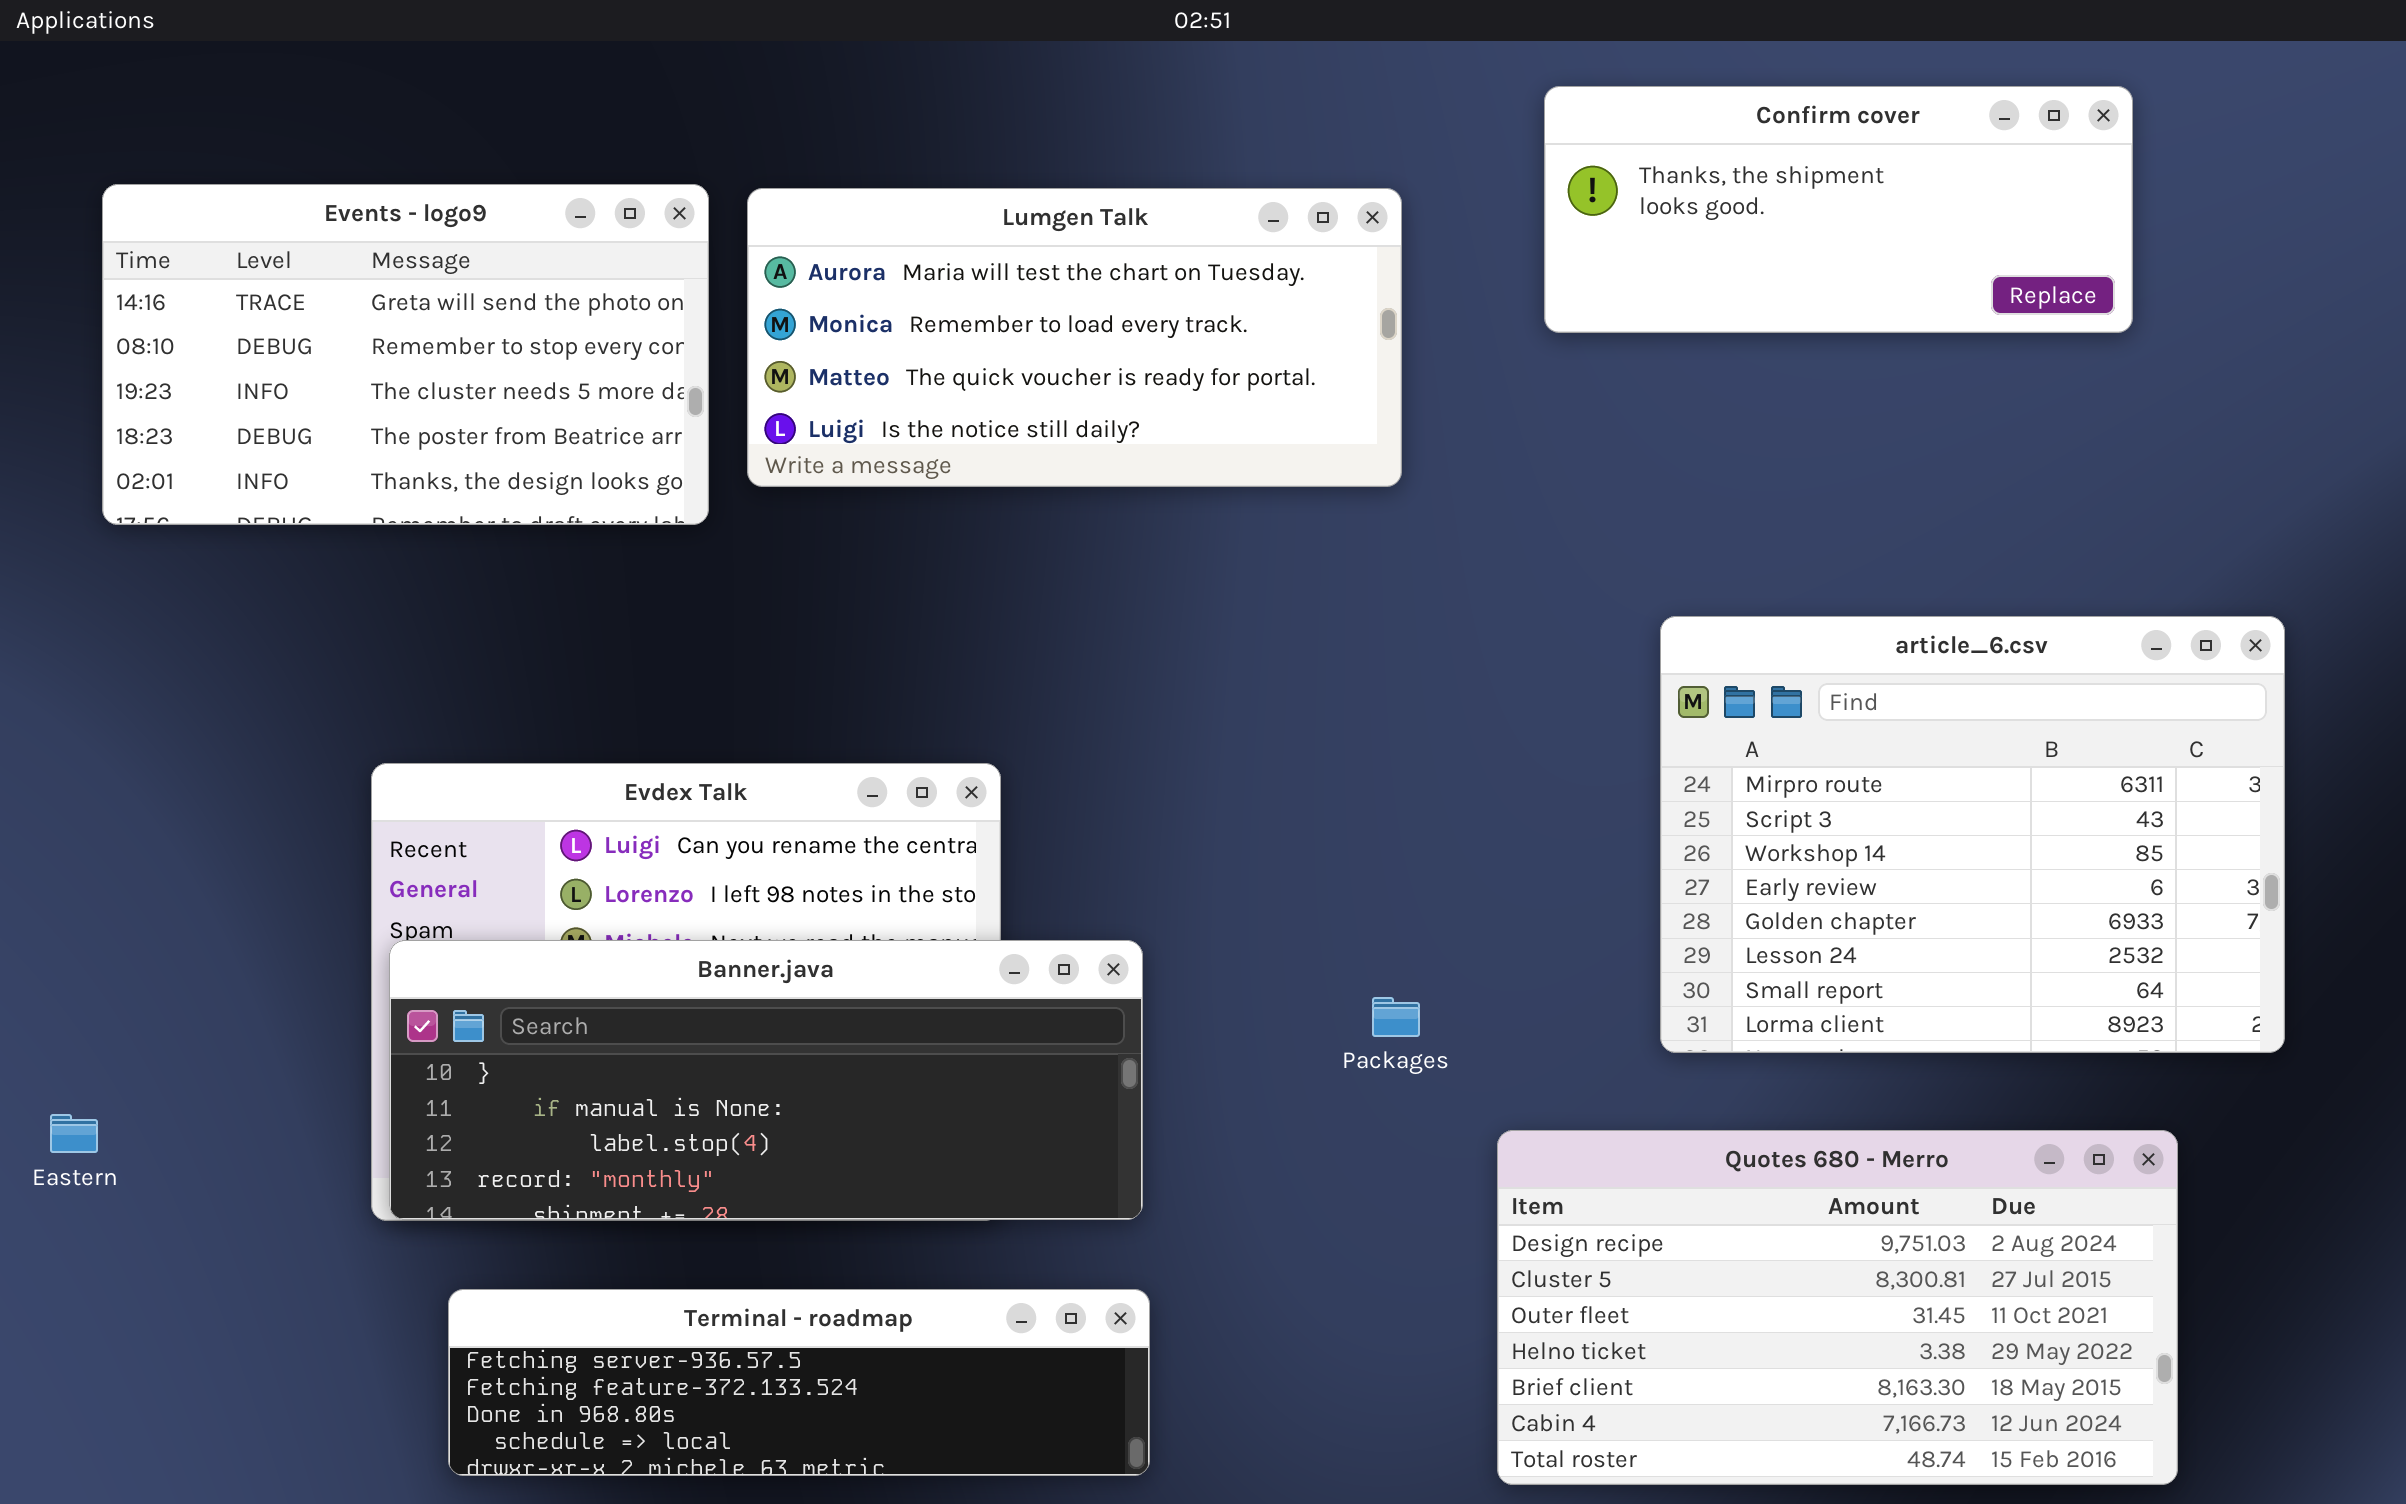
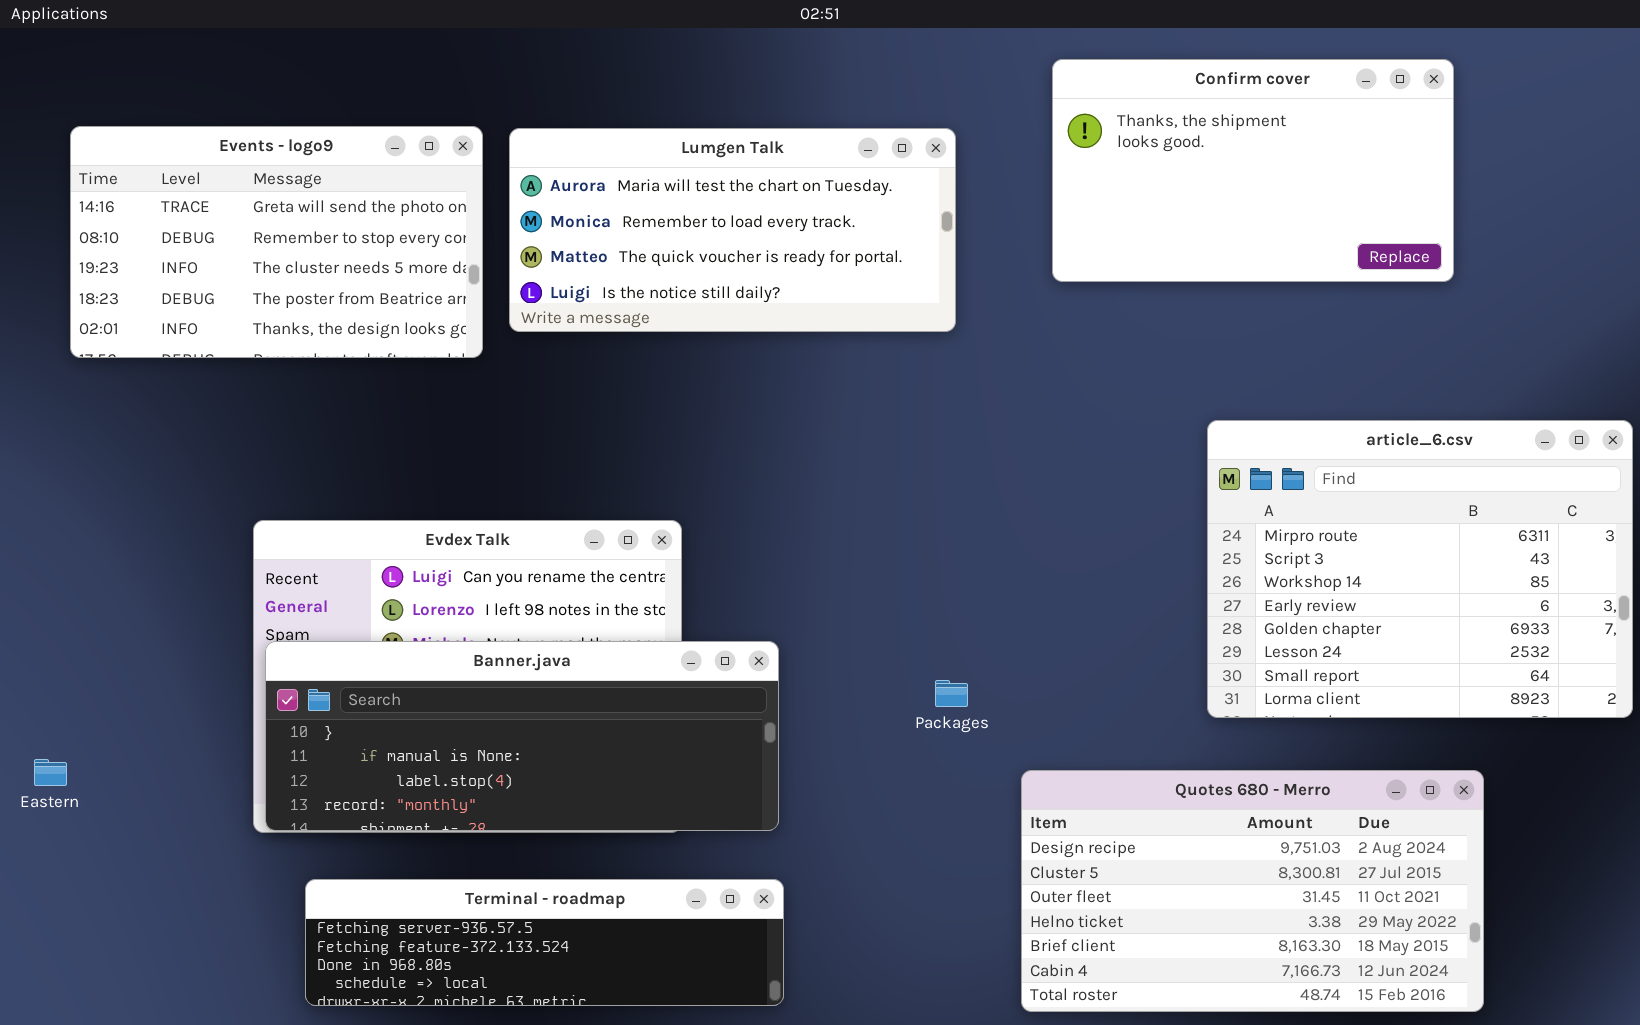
Confirm cover: [1544,86,2133,333] -> [1052,59,1454,282], resized
article_6.csv: [1660,616,2285,1053] -> [1207,420,1633,718], moved

